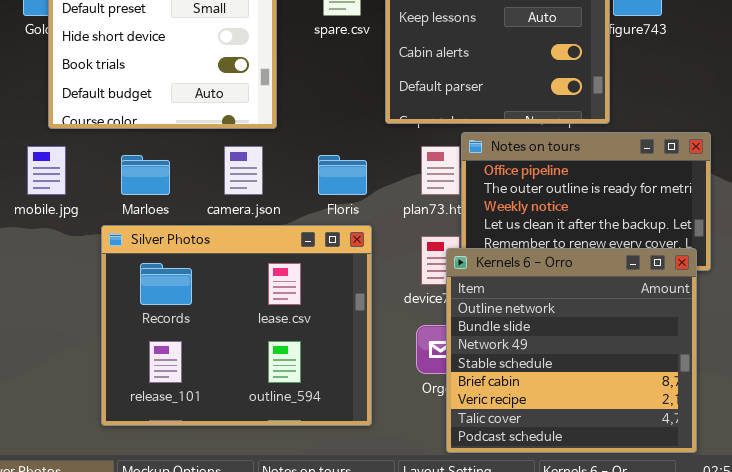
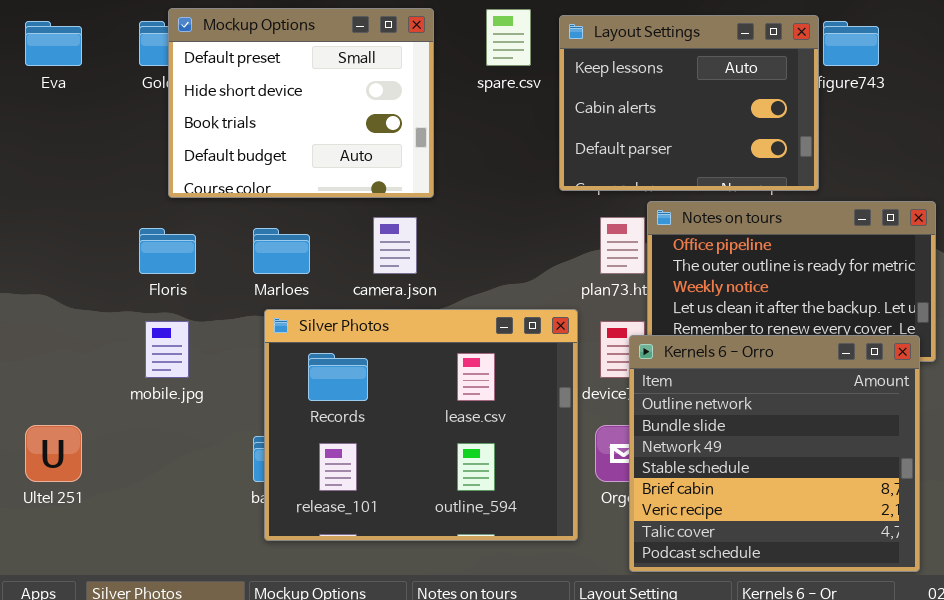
mobile.jpg: [27,146,66,195] -> [145,321,189,378], moved
Floris: [318,155,367,195] -> [139,228,196,274], moved
Silver Photos: [101,225,372,426] -> [264,309,578,541], moved

